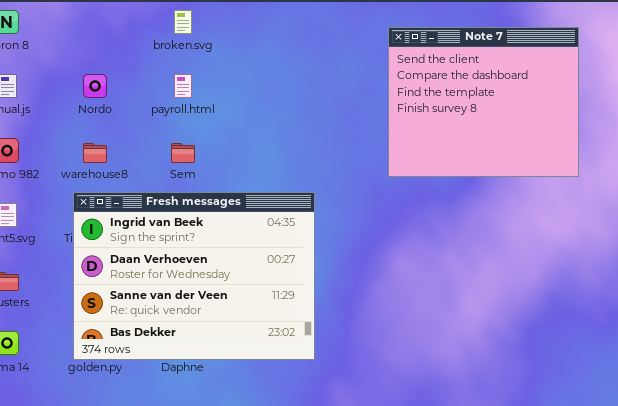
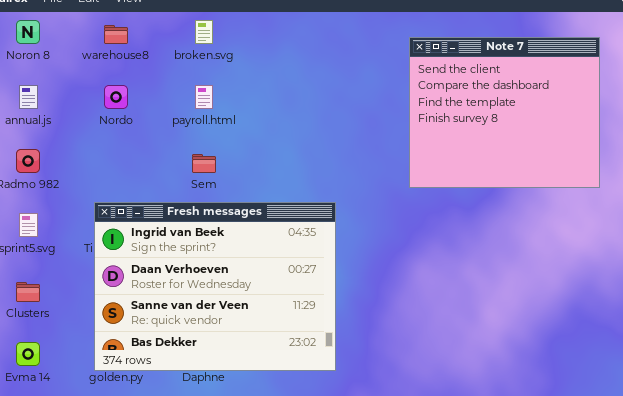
warehouse8: [83,143,107,163] -> [104,25,128,44], moved

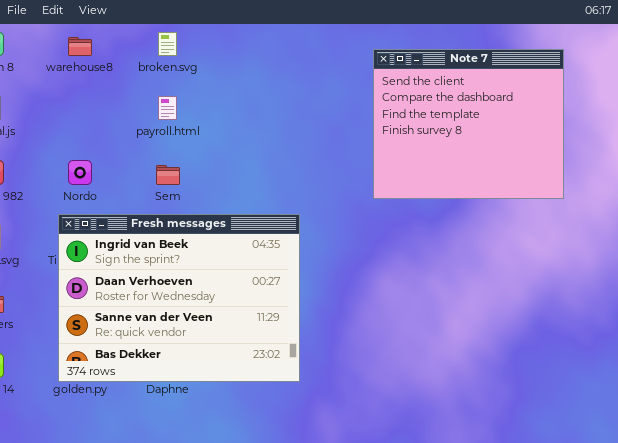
Nordo: [104,85,128,109] -> [68,160,92,185], moved

